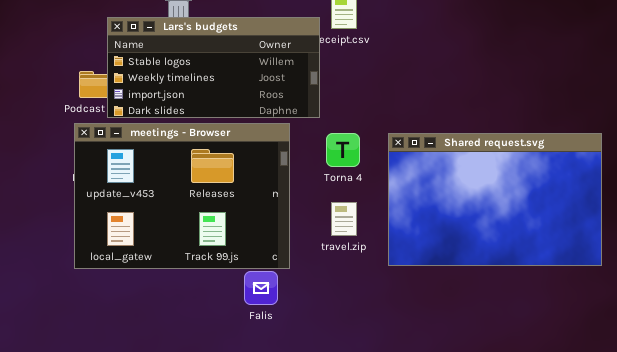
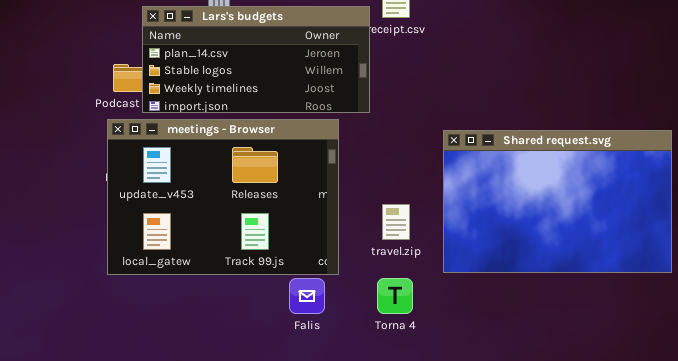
Lars's budgets: [107,17,320,118] -> [142,6,370,113], scrolled up 1 row
Torna 4: [326,133,360,167] -> [377,278,413,314], moved

